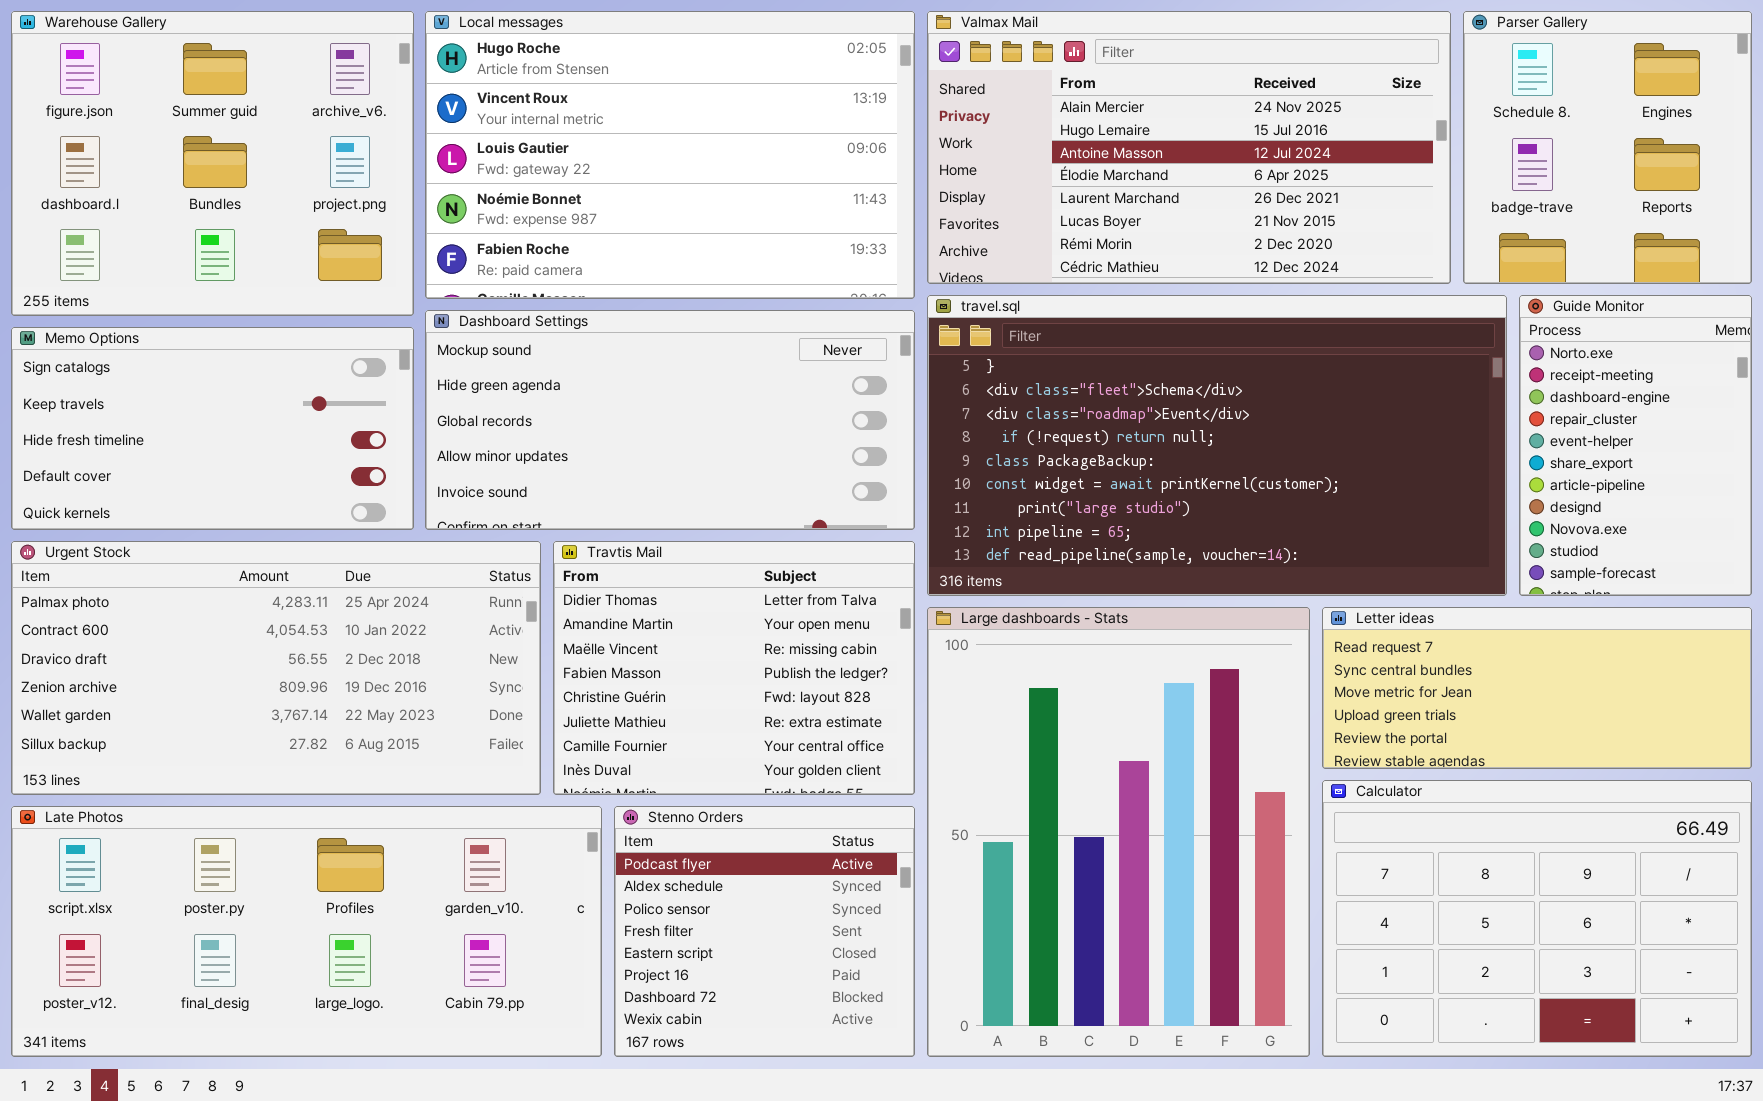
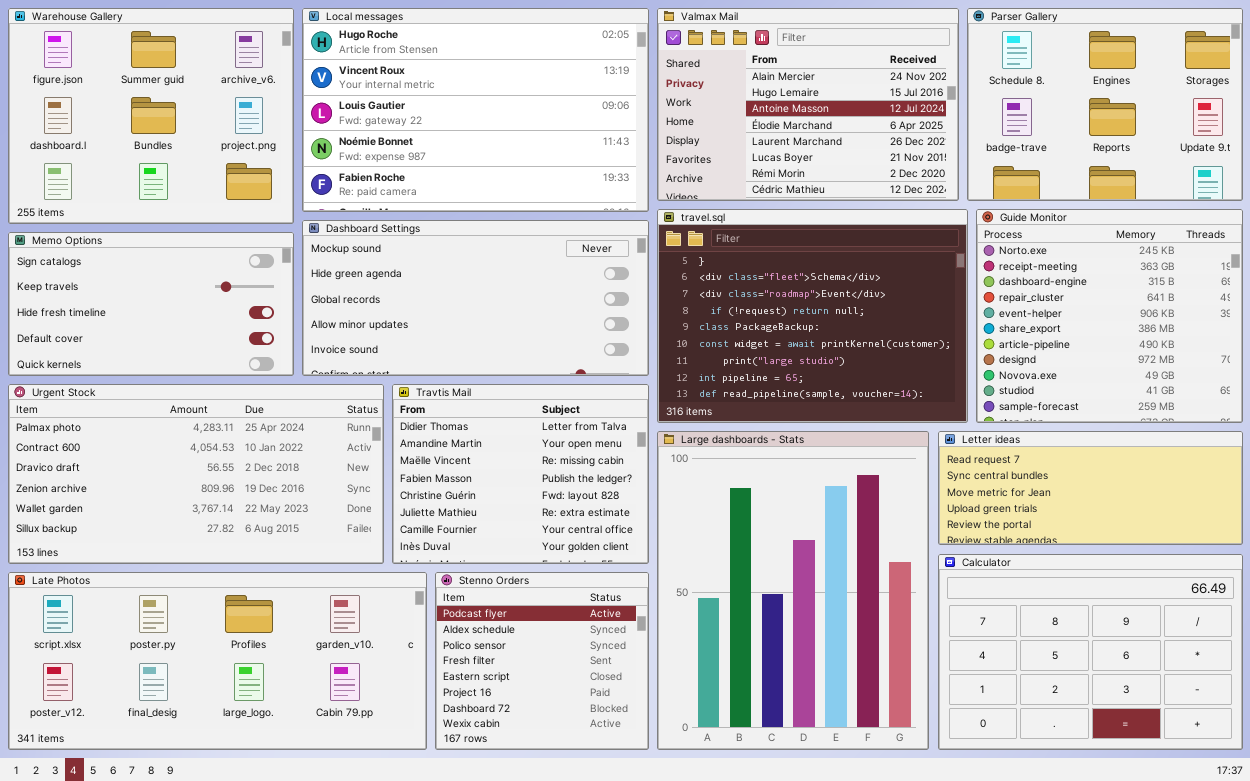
Valmax Mail: [927,11,1451,284] -> [657,8,959,201], resized
Parser Gallery: [1463,11,1752,284] -> [967,8,1243,201], resized
travel.sql: [927,295,1507,596] -> [657,209,968,423], resized
Guide Monitor: [1519,295,1752,596] -> [976,209,1243,423], resized

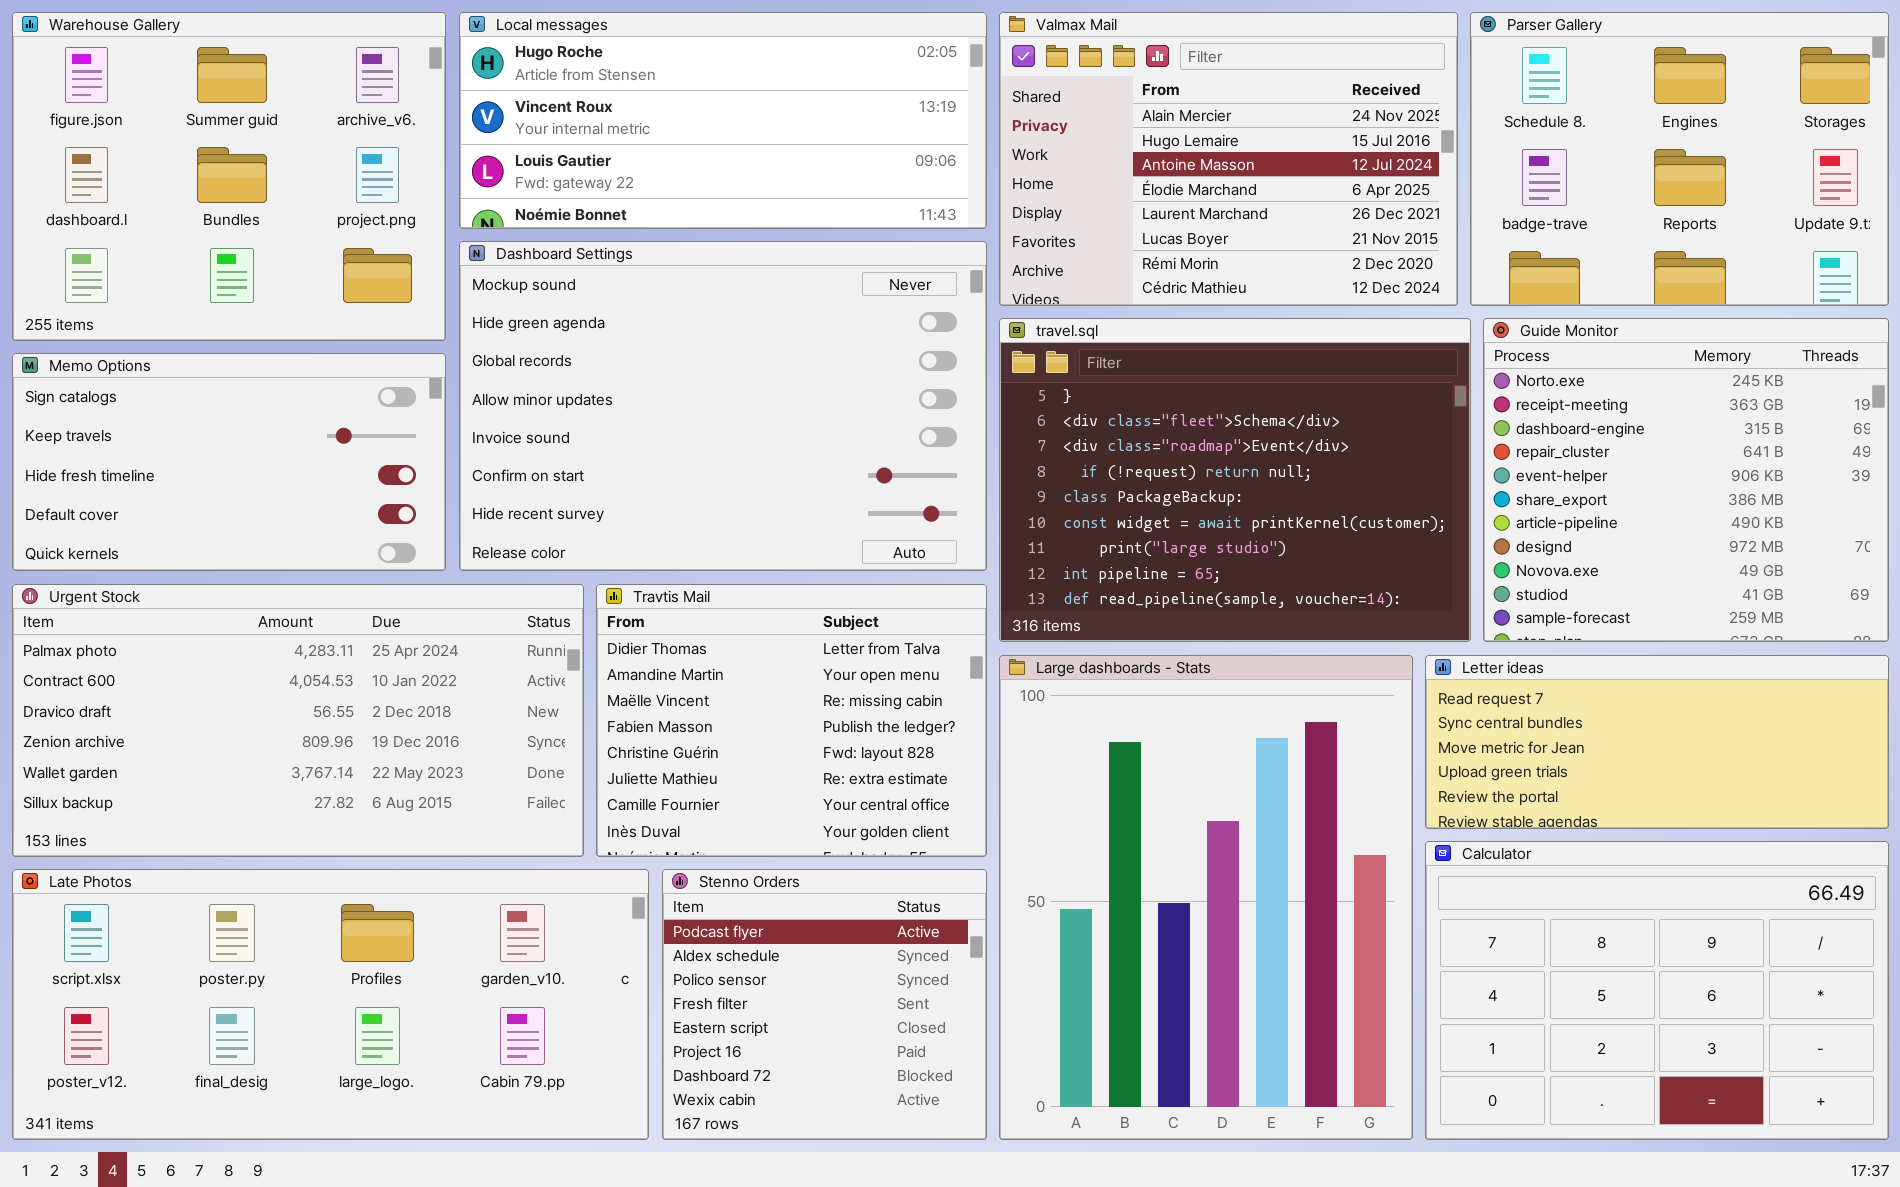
Local messages: [302,8,649,212] -> [459,12,987,229], resized
Dashboard Settings: [302,220,649,376] -> [459,241,987,571], resized

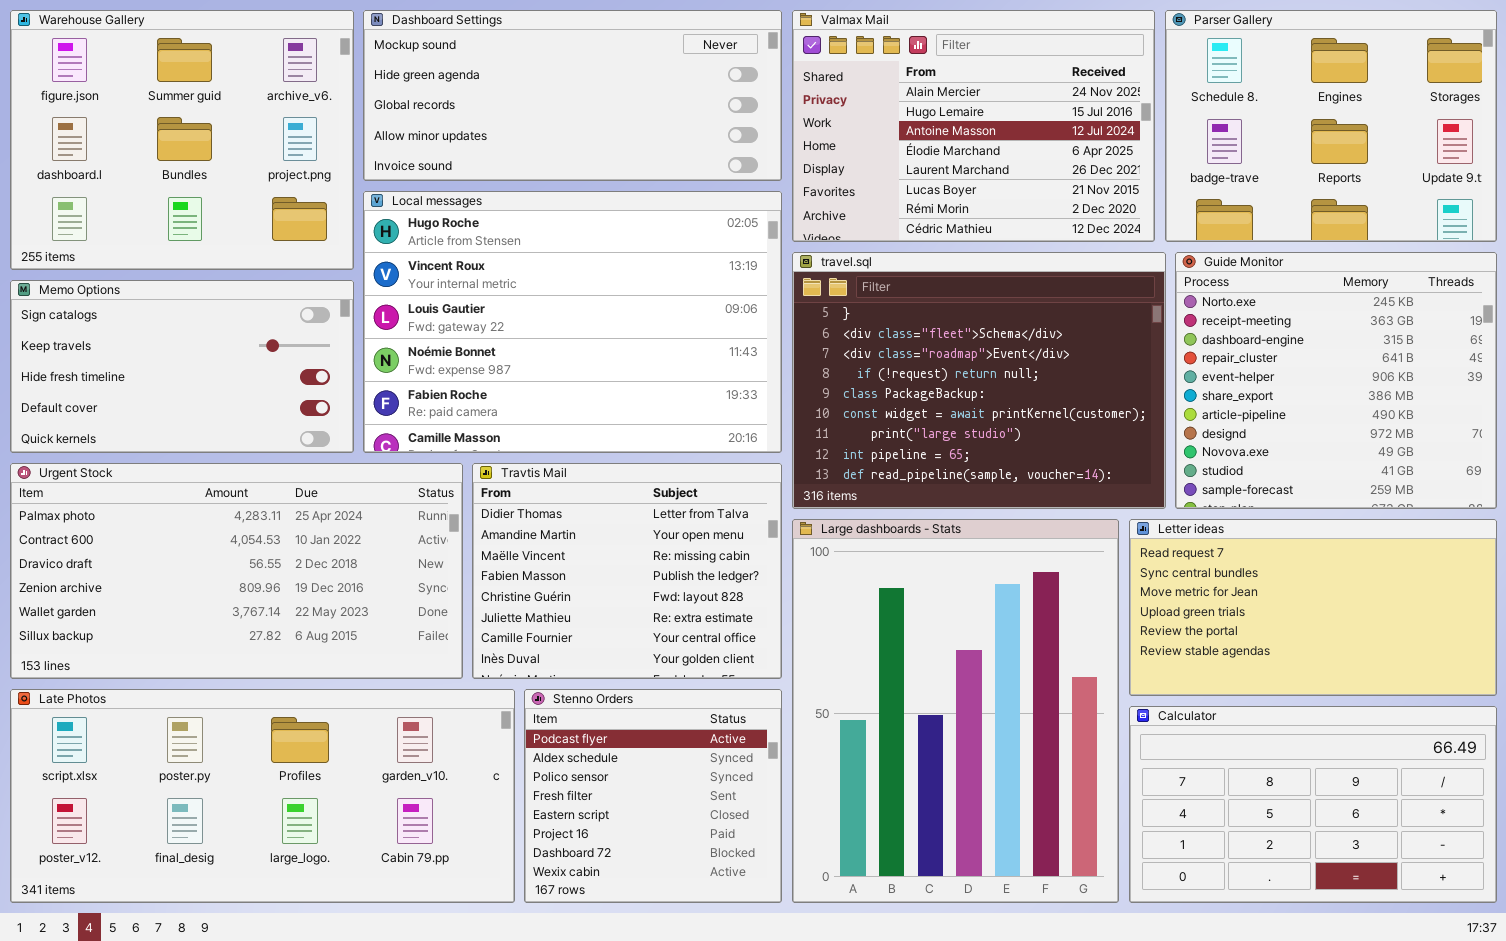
Local messages: [459,12,987,229] -> [363,191,782,453], moved, resized
Dashboard Settings: [459,241,987,571] -> [363,10,782,181], moved, resized
Letter ideas: [1425,655,1889,829] -> [1129,519,1497,696], resized
Calculator: [1425,841,1889,1140] -> [1129,706,1497,903], resized

